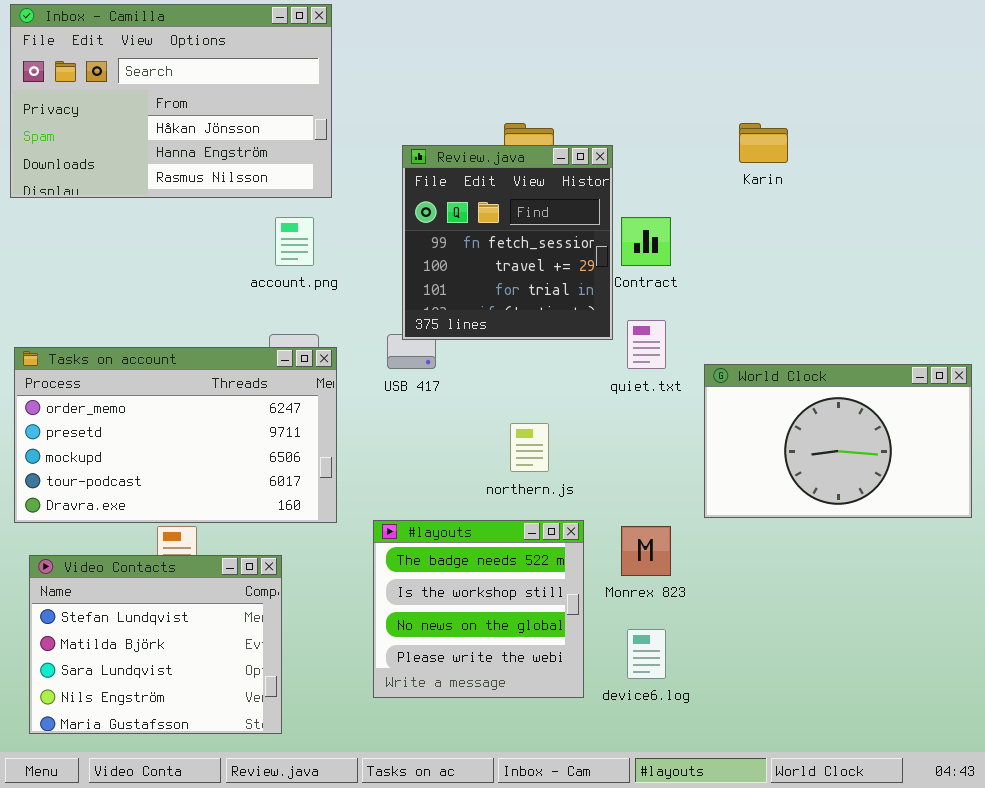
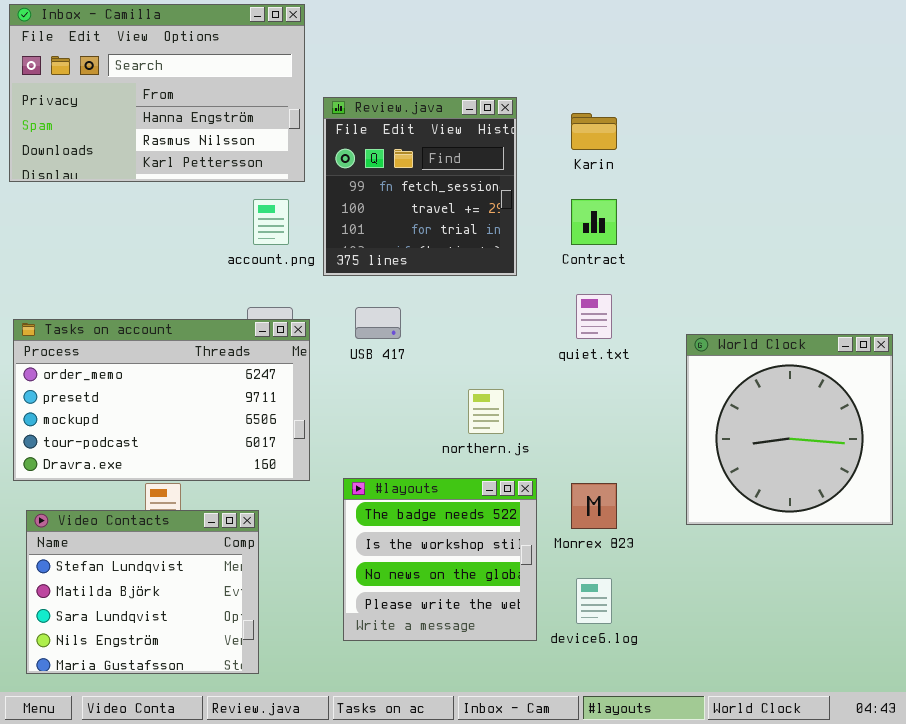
Inbox - Camilla: [10,4,332,198] -> [9,4,305,182], scrolled down 1 row
Karin: [739,123,788,163] -> [571,113,617,150], moved
Review.java: [402,145,613,340] -> [323,97,517,276], moved
World Clock: [704,364,972,518] -> [686,334,893,525], resized

